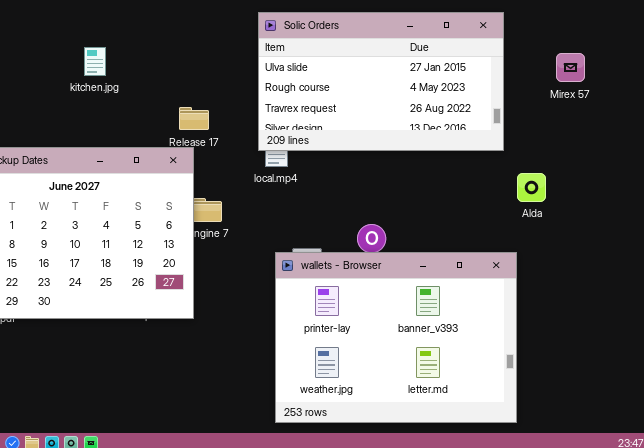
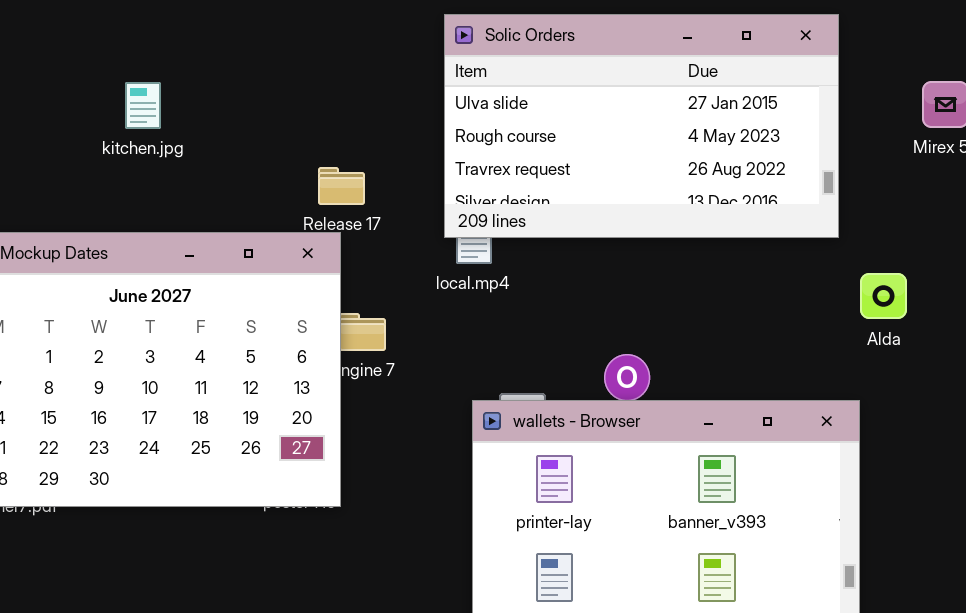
kitchen.jpg: [84,47,106,76] -> [125,82,161,129], moved

